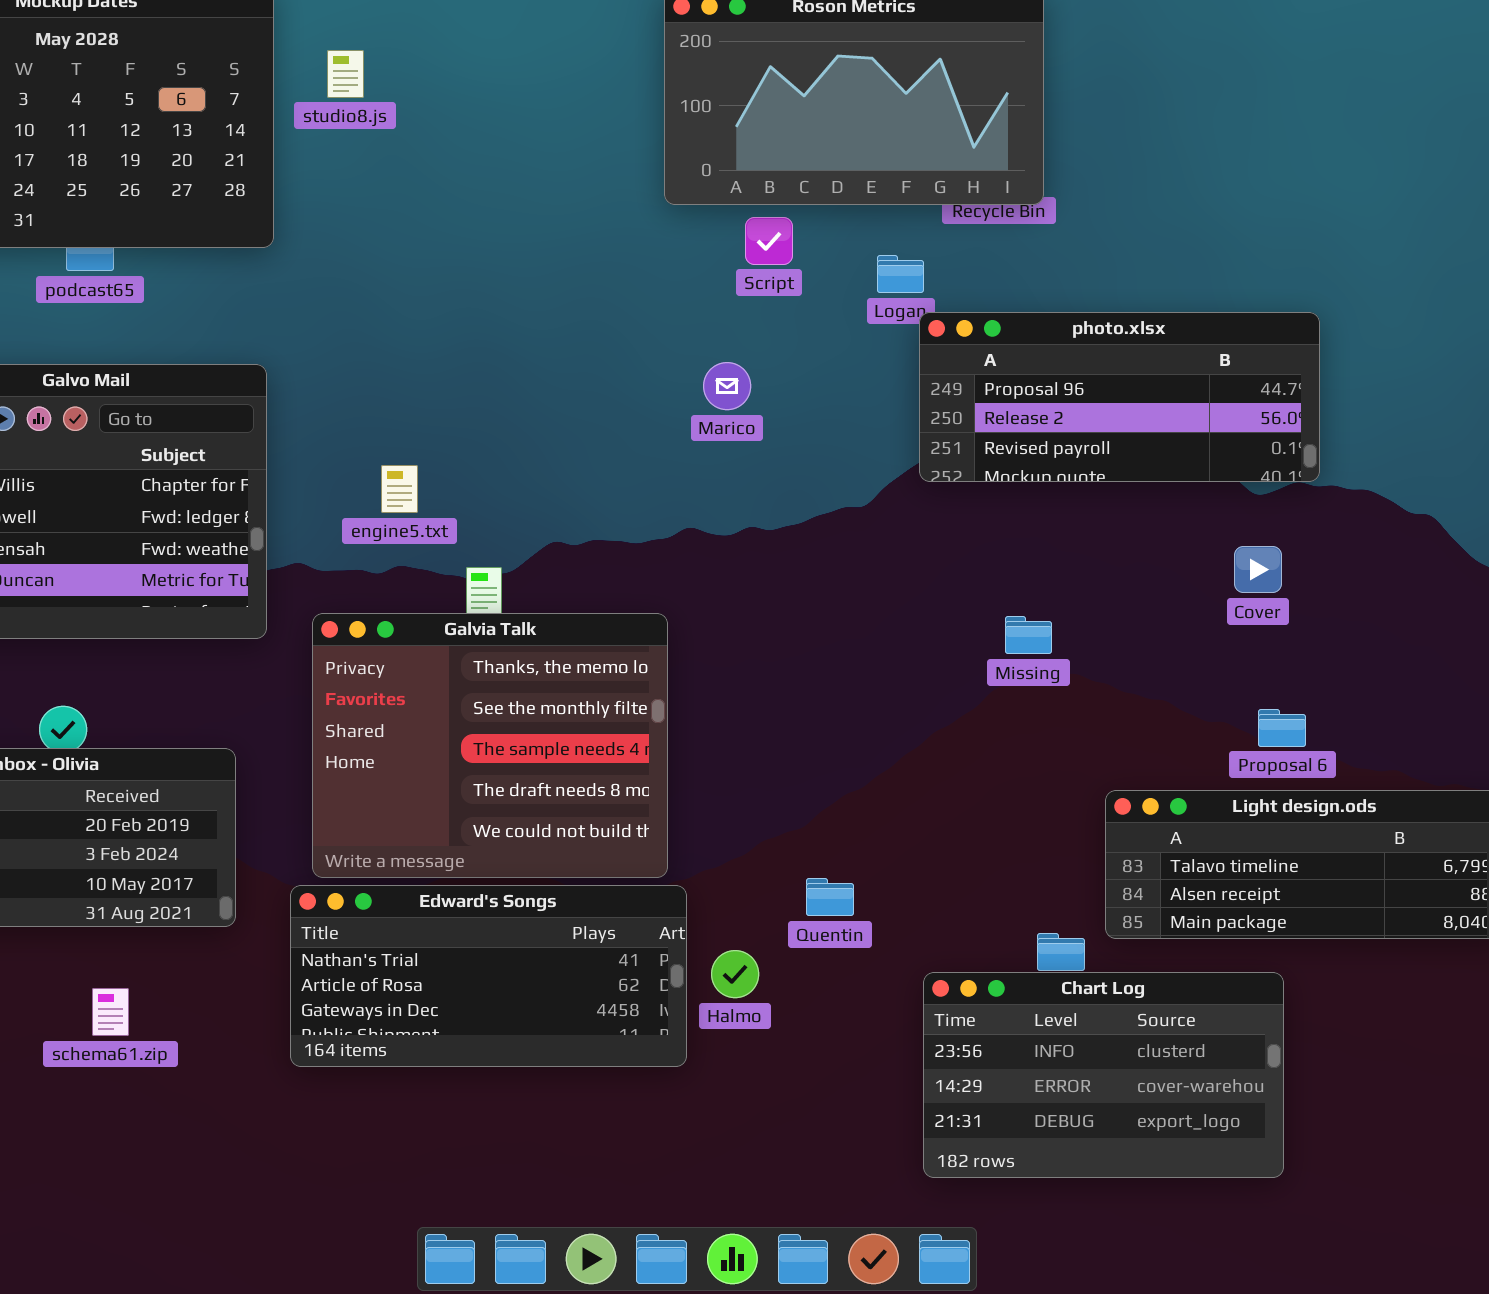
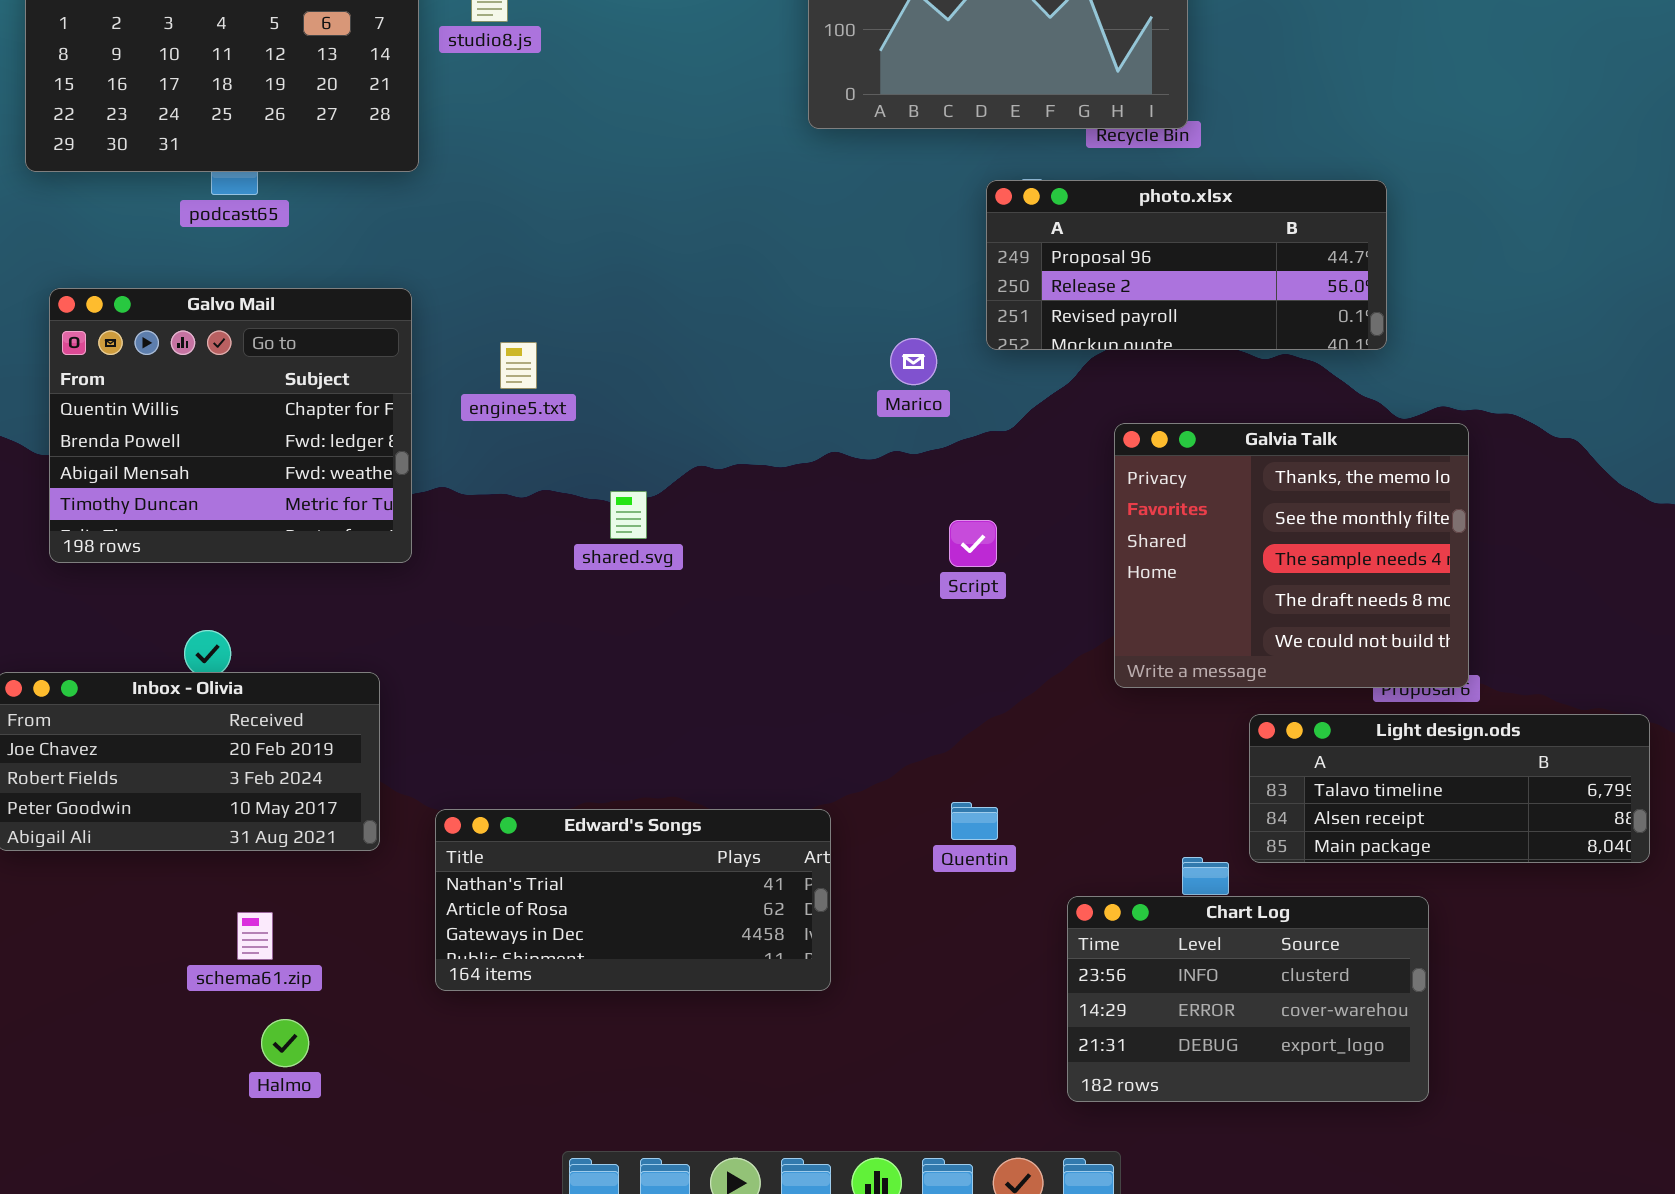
Script: [745,217,793,265] -> [949,520,997,567], moved
photo.xlsx: [919,312,1320,482] -> [986,180,1387,350], moved
Marico: [703,362,751,410] -> [890,338,937,385], moved
engine5.txt: [381,465,418,513] -> [500,342,537,389], moved
Galvia Talk: [312,613,668,878] -> [1114,423,1469,688], moved
Halmo: [711,950,759,998] -> [261,1019,309,1067], moved

